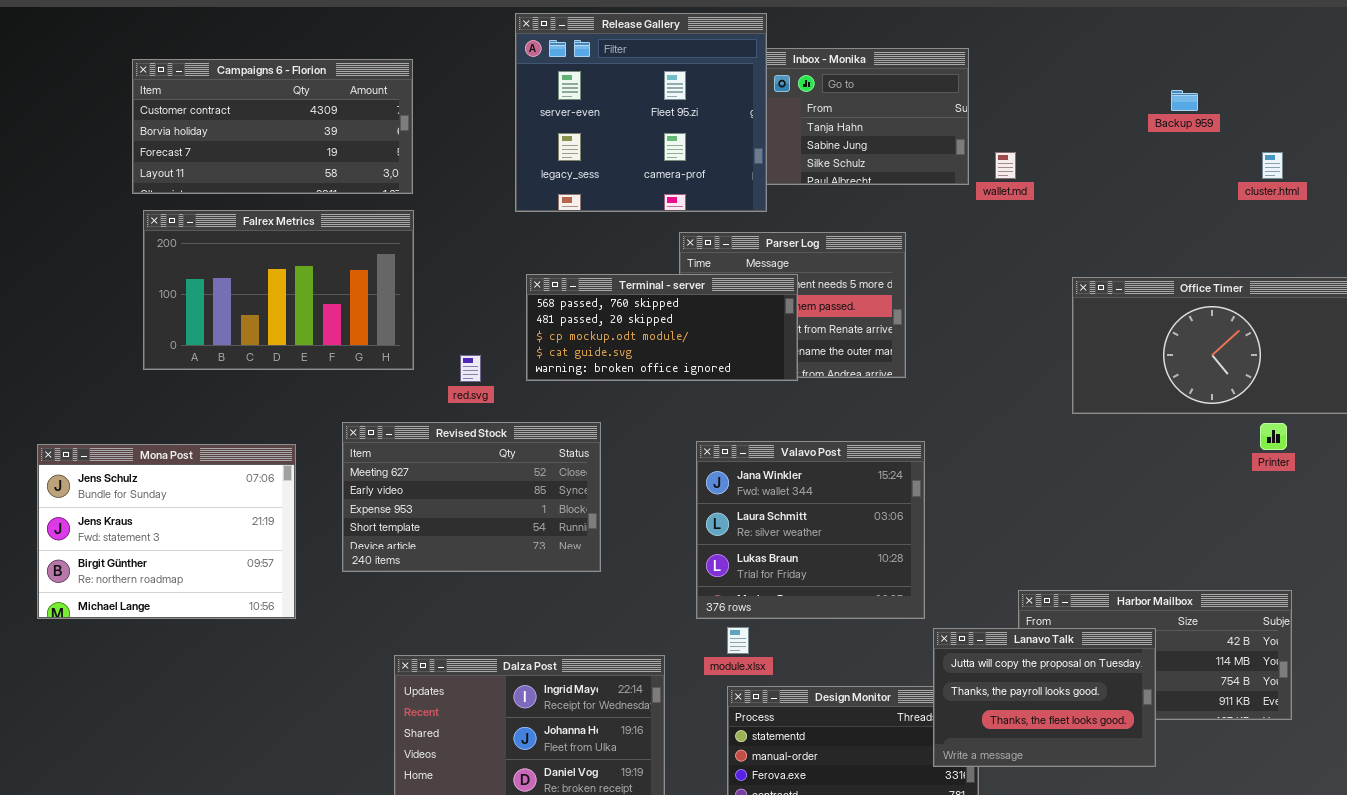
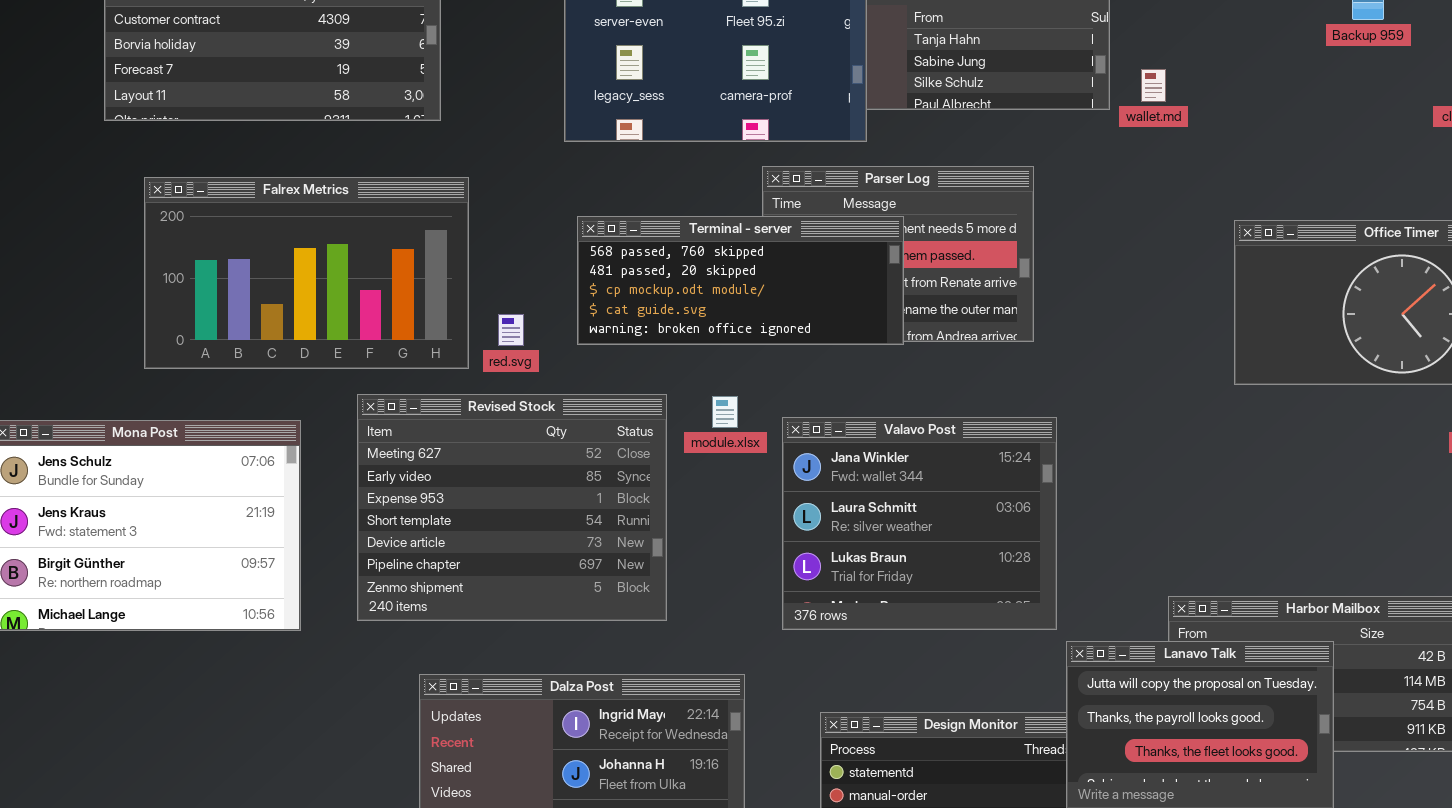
Falrex Metrics: [143,210,414,370] -> [144,177,469,369], moved
Revised Stock: [342,422,601,572] -> [357,394,667,621], resized
module.xlsx: [727,627,749,654] -> [712,396,738,428], moved

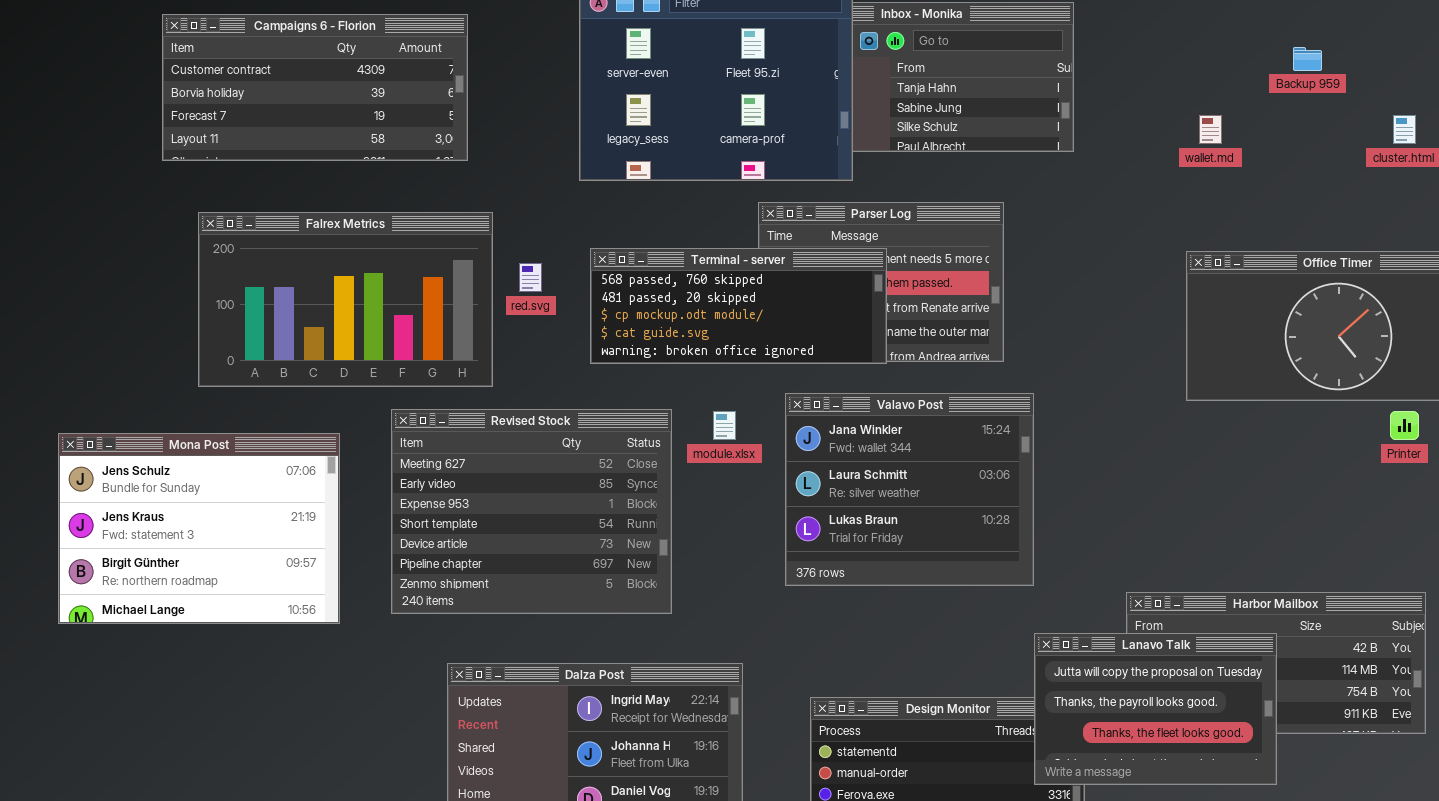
wallet.md: [1141,69,1166,102] -> [1199,115,1222,144], moved
red.svg: [498,314,524,346] -> [519,263,542,292], moved
Valavo Post: [782,417,1057,630] -> [785,393,1034,586], moved

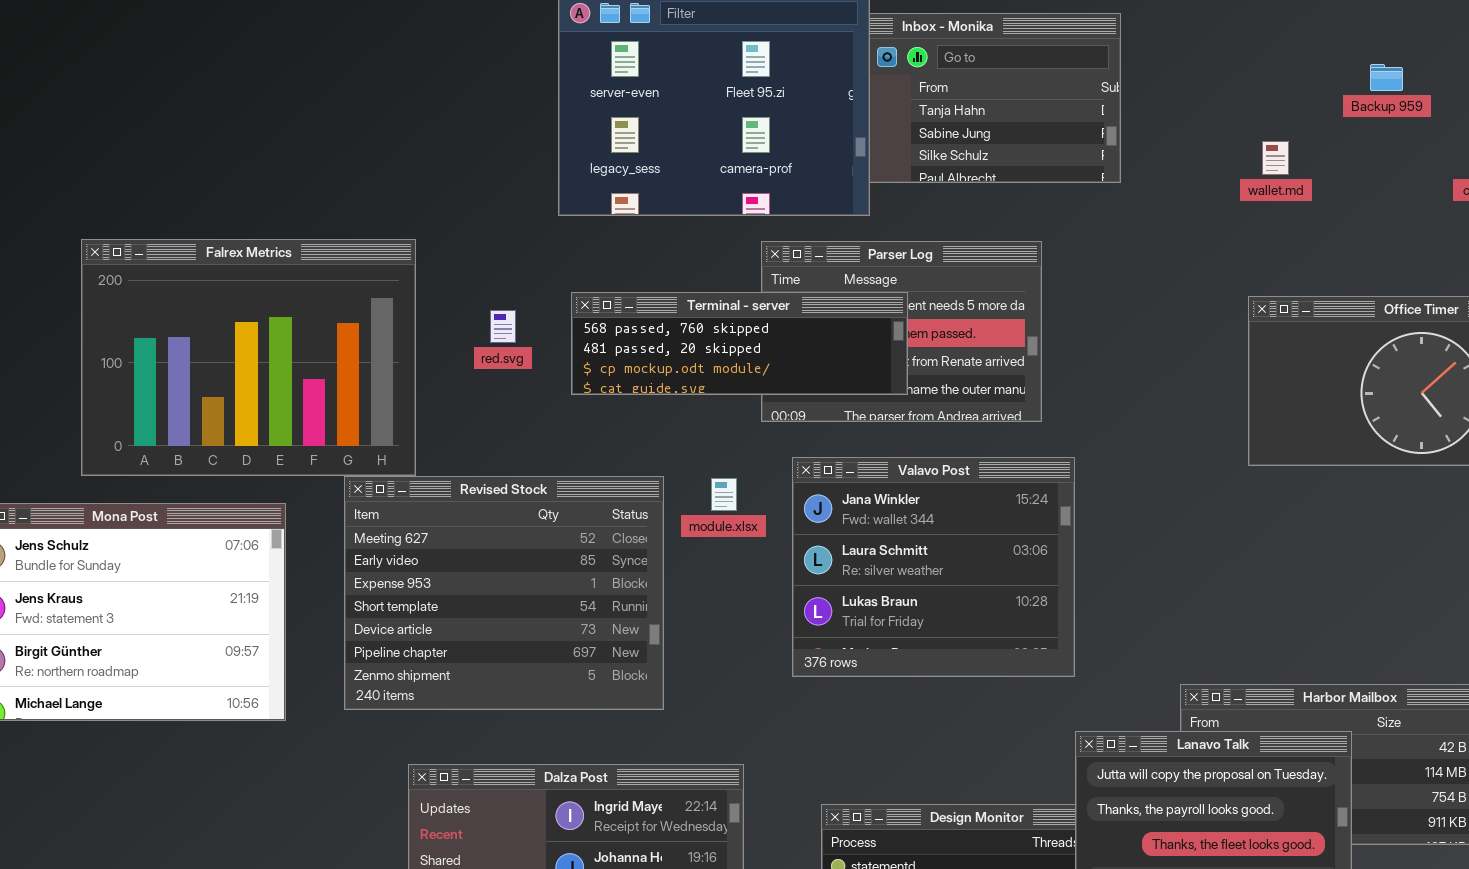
Campaigns 6 - Florion: [162,14,468,161] -> none, closed
Falrex Metrics: [198,212,493,387] -> [81,239,416,476], moved, resized
Terminal - server: [590,248,887,364] -> [571,292,908,395], resized

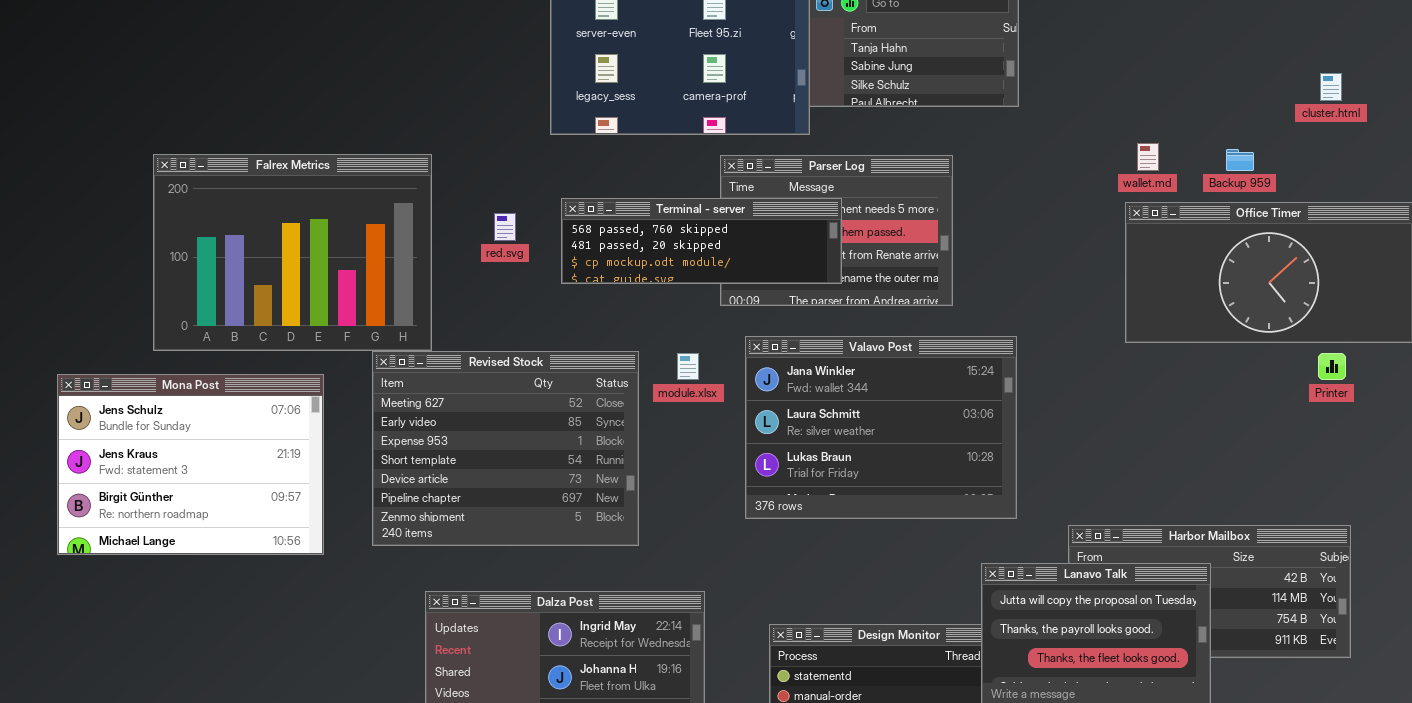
Backup 959: [1370,64,1403,91] -> [1226,149,1254,171], moved
wallet.md: [1262,141,1289,175] -> [1137,143,1159,171], moved
Valavo Post: [792,457,1075,677] -> [745,336,1017,519], resized

